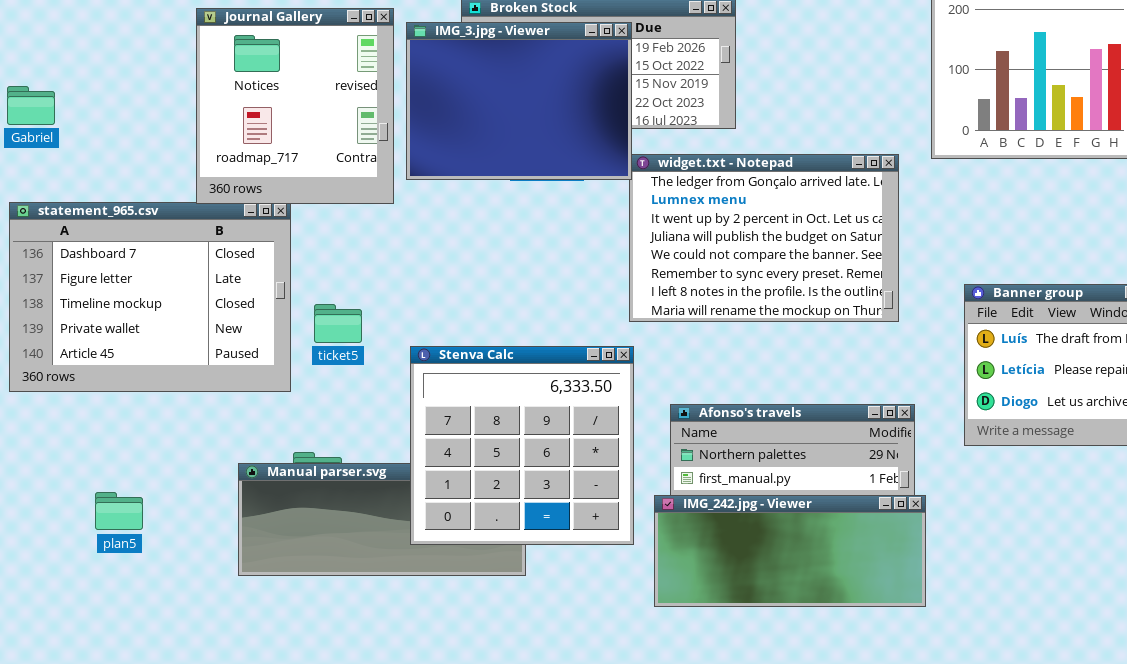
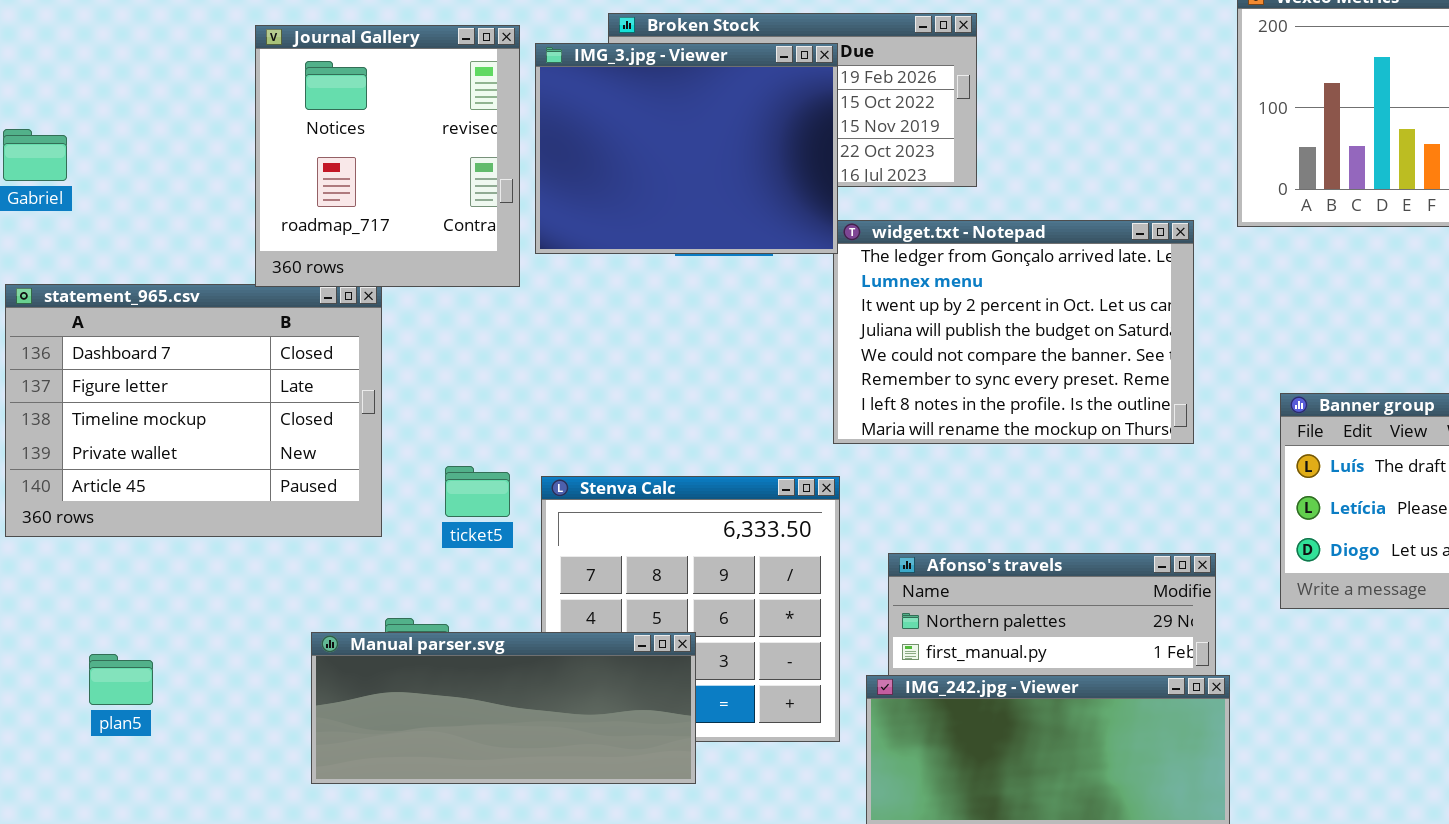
ticket5: [314,304,362,343] -> [445,466,510,517], moved
Manual parser.svg: [238,463,526,576] -> [311,632,696,784], raised
plan5: [95,492,143,530] -> [89,654,153,705], moved

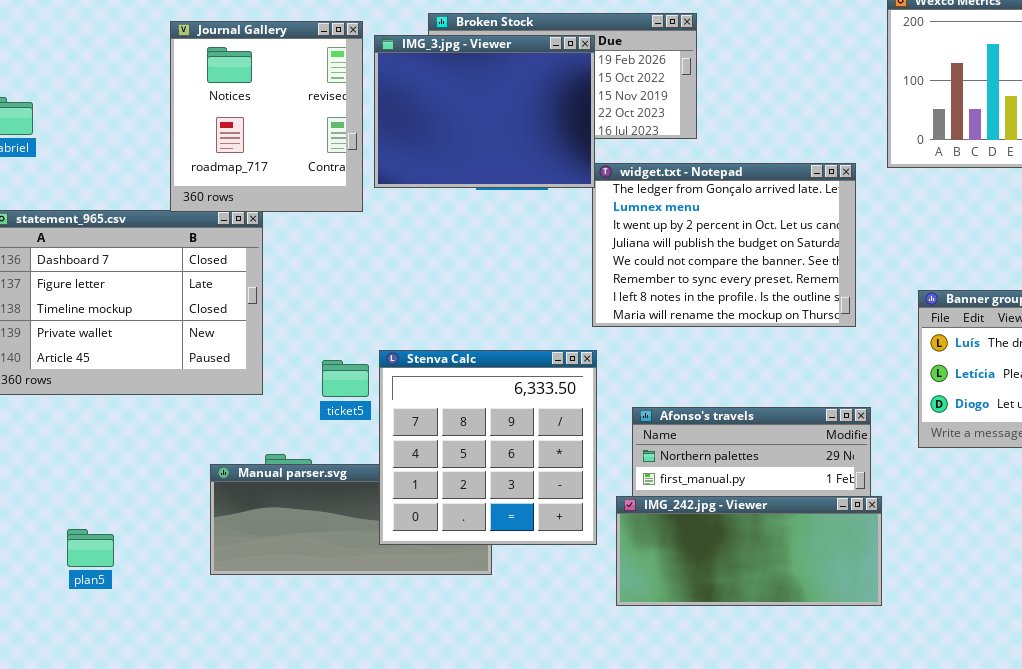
ticket5: [445,466,510,517] -> [322,360,369,397], moved
Stenva Calc: [541,476,840,742] -> [379,350,597,545], raised
plan5: [89,654,153,705] -> [67,529,114,567], moved

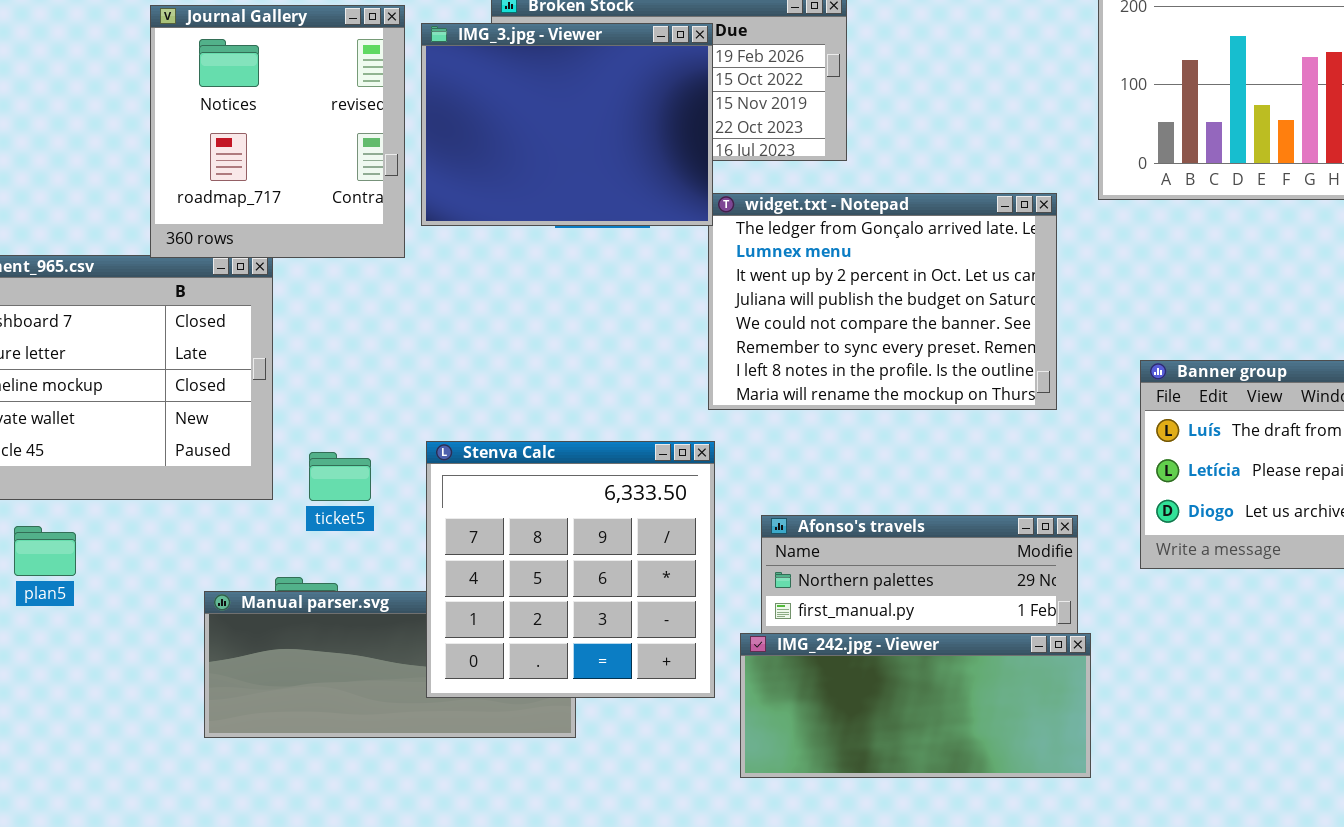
ticket5: [322,360,369,397] -> [309,452,371,501], moved
plan5: [67,529,114,567] -> [14,526,76,576], moved

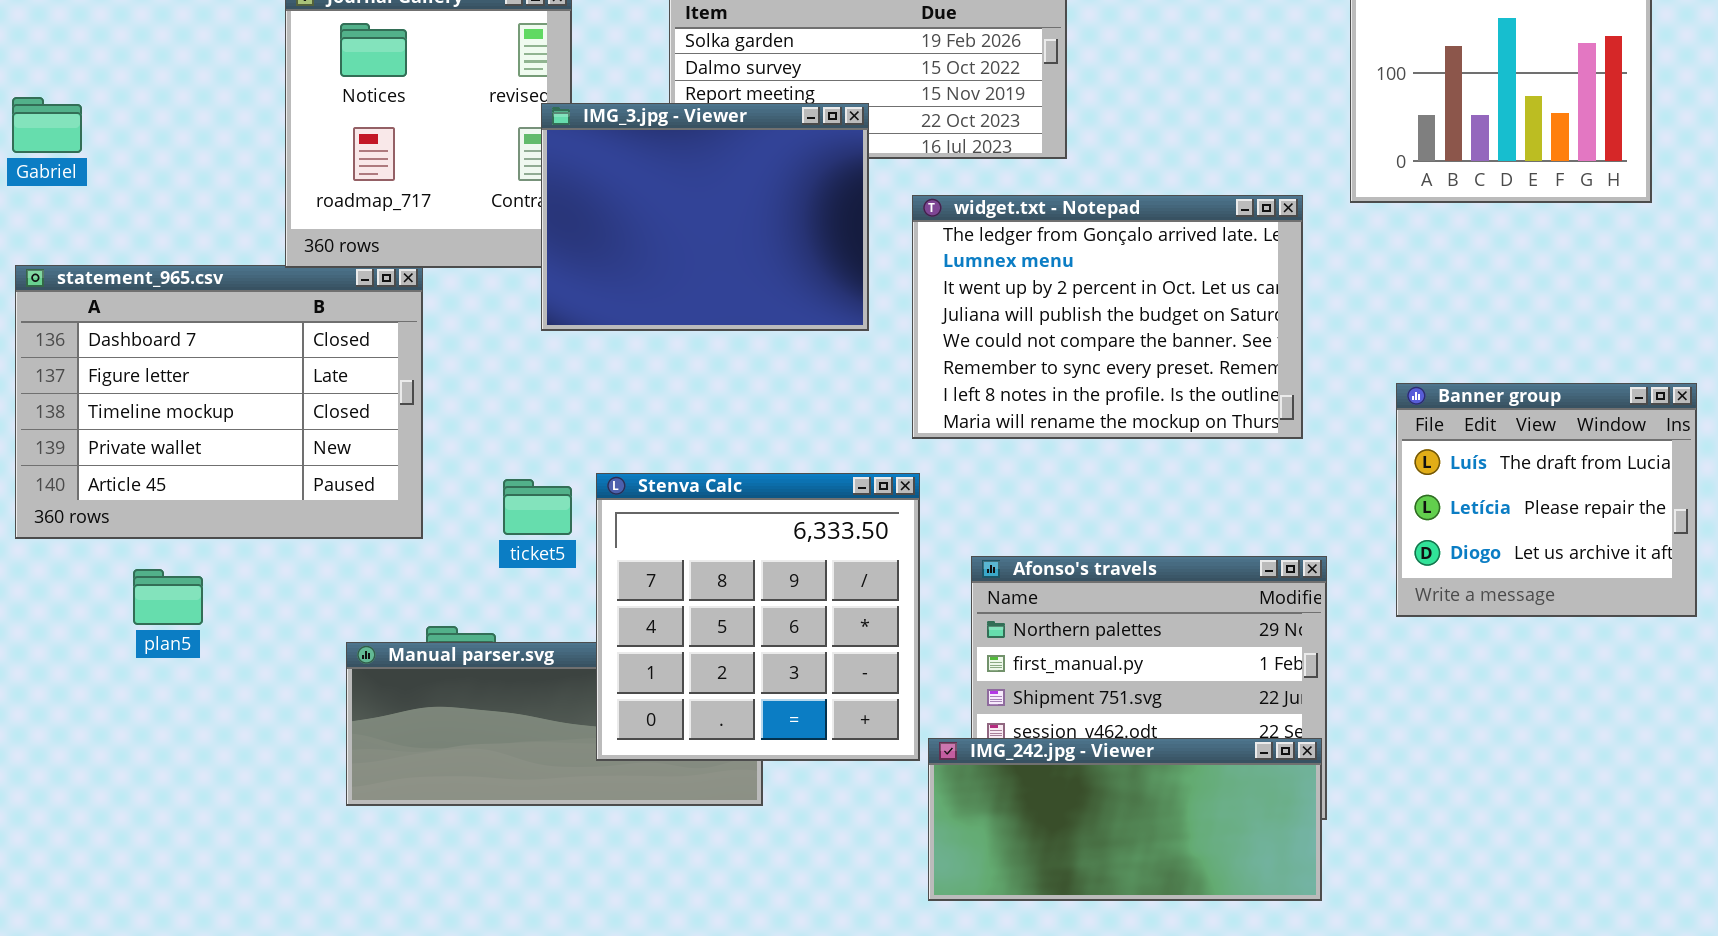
IMG_3.jpg - Viewer: [421,23,713,226] -> [541,103,869,331], moved
ticket5: [309,452,371,501] -> [503,479,572,535], moved
IMG_242.jpg - Viewer: [740,633,1091,778] -> [928,738,1322,901], moved

